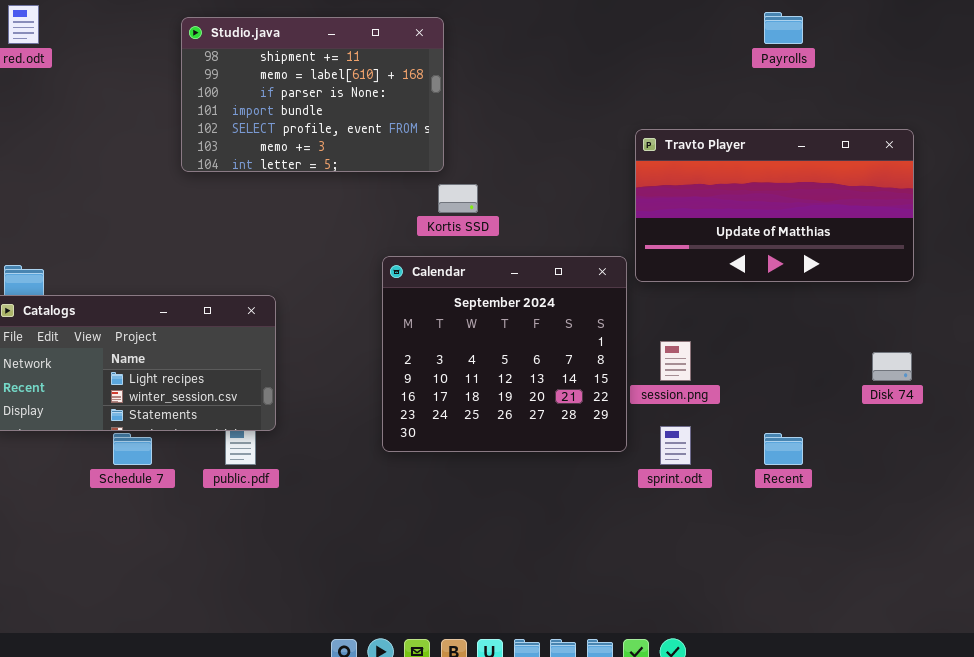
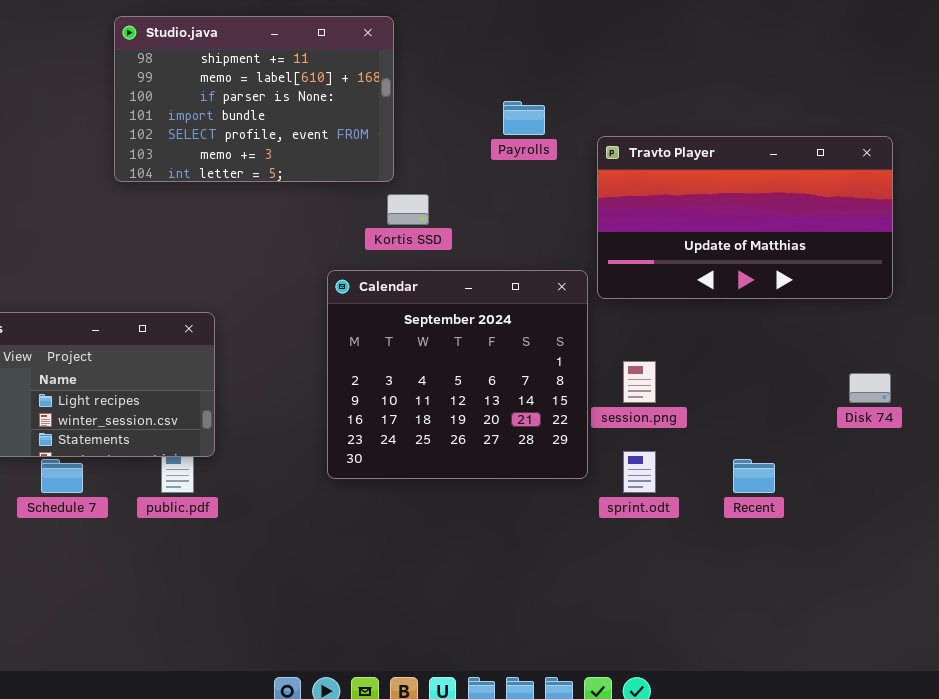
Payrolls: [764,12,803,44] -> [503,101,545,135], moved

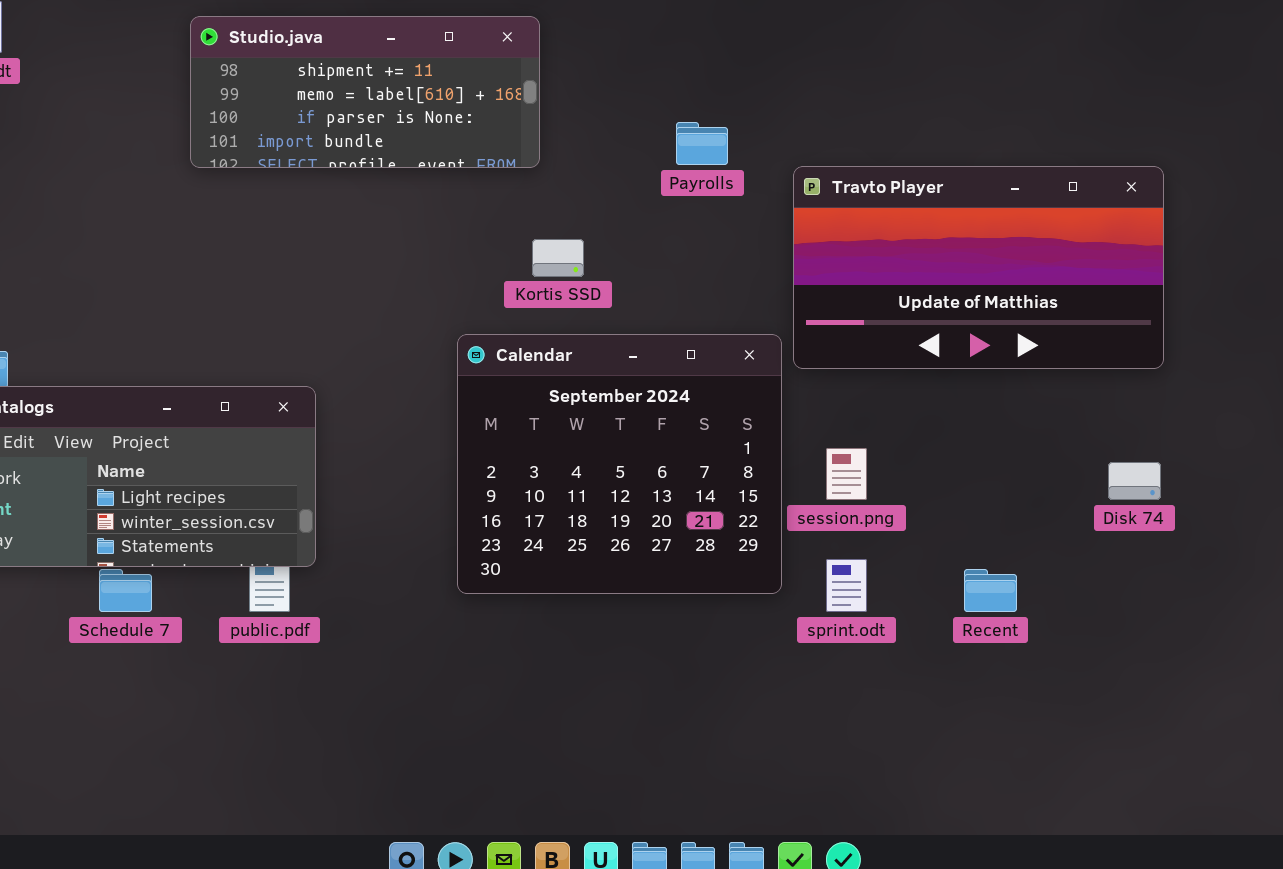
Studio.java: [114,16,394,182] -> [190,16,540,168], resized

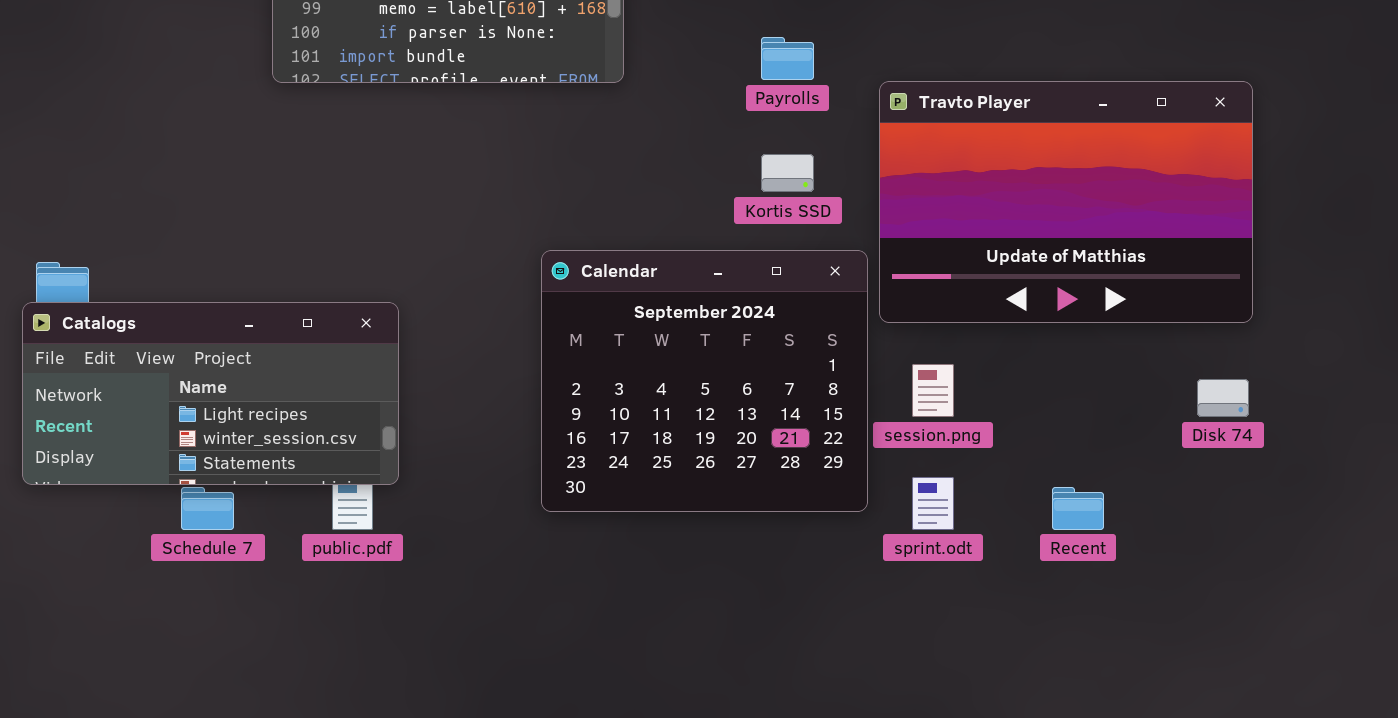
Travto Player: [793,166,1164,369] -> [879,81,1253,323], resized
Kortis SSD: [532,239,584,277] -> [761,154,814,192], moved

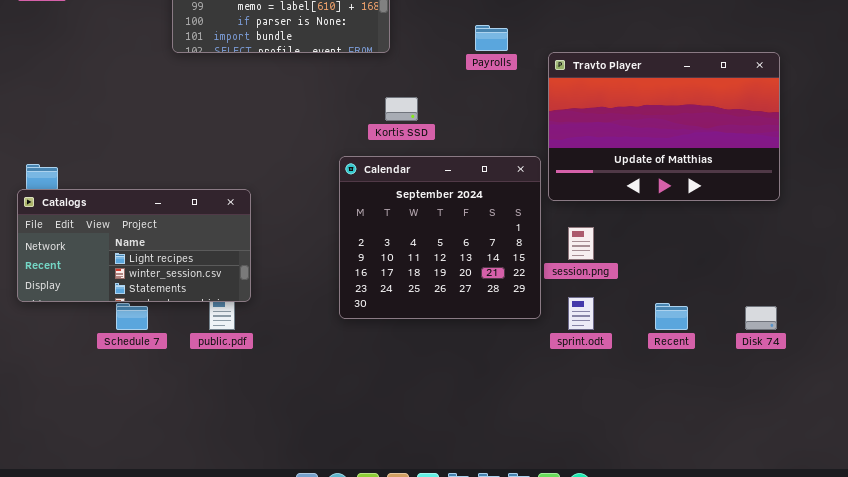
Kortis SSD: [761,154,814,192] -> [385,97,418,121], moved
Disk 74: [1197,379,1249,417] -> [745,306,777,330], moved

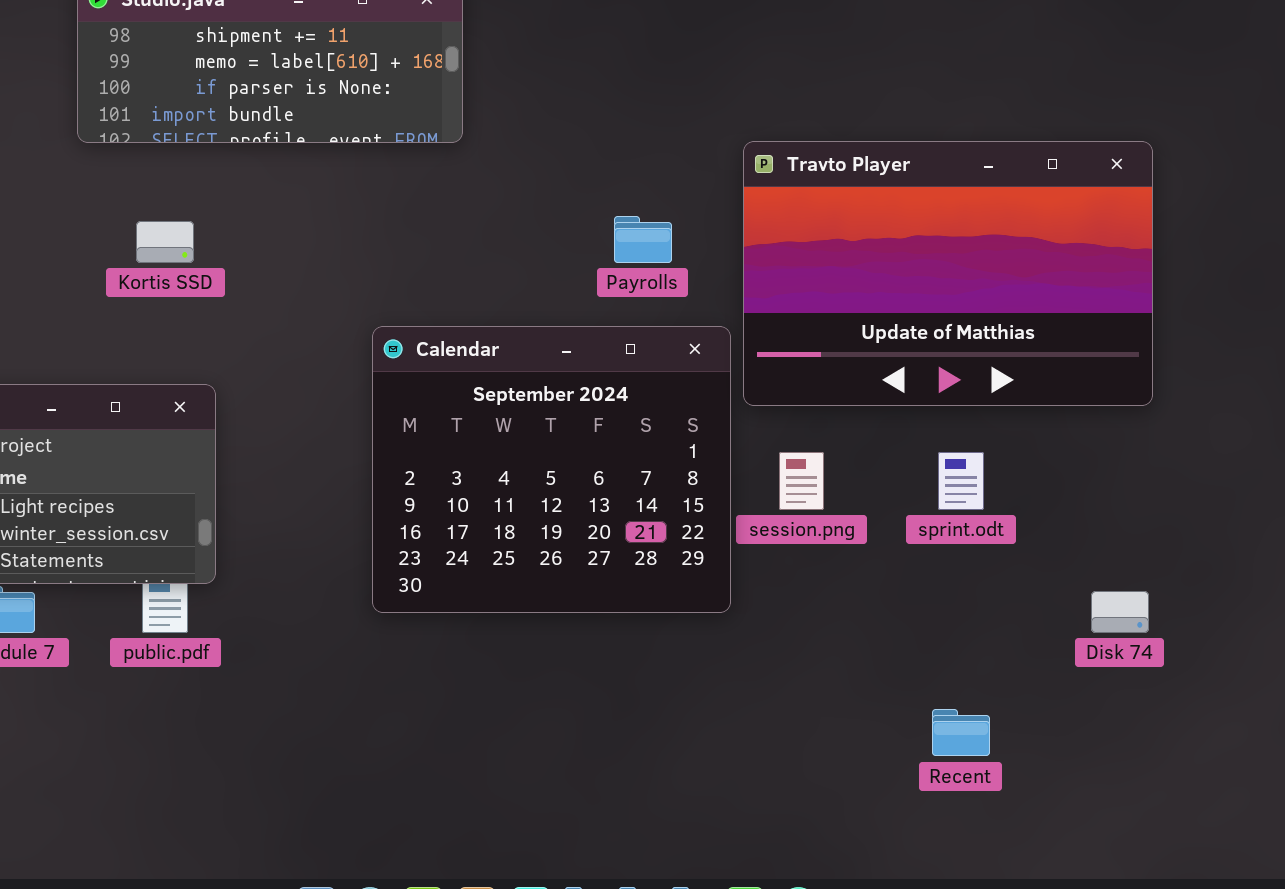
Payrolls: [475,25,508,51] -> [614,216,672,263], moved
Kortis SSD: [385,97,418,121] -> [136,221,194,263], moved
sprint.odt: [568,297,594,330] -> [938,452,984,510], moved
Recent: [655,303,688,330] -> [932,709,990,756], moved

